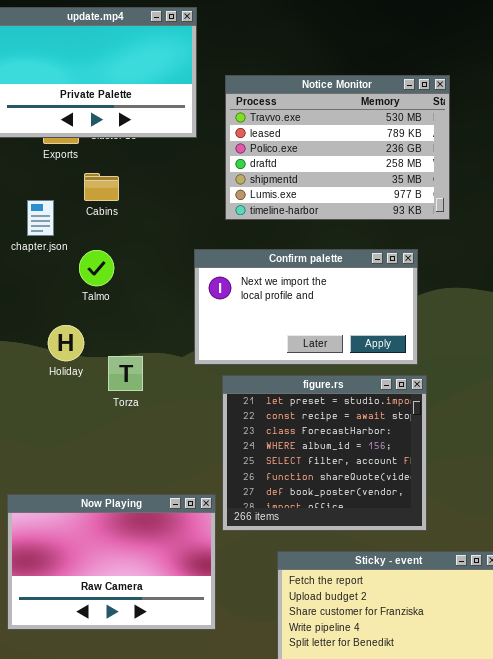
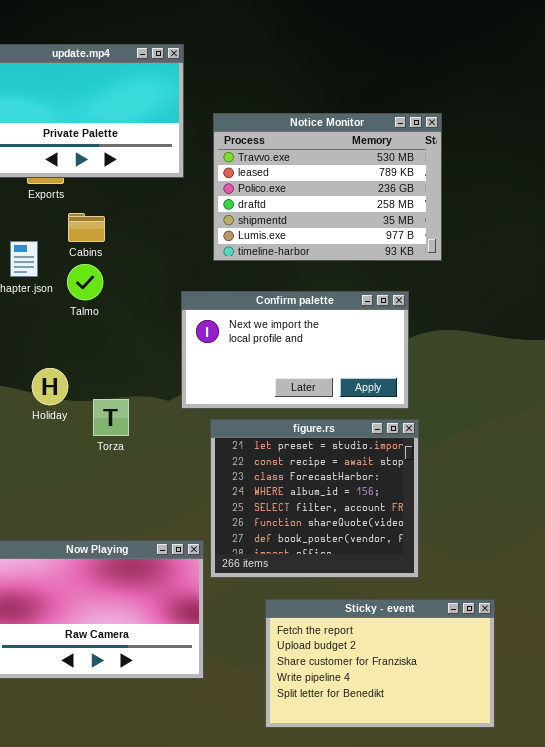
Talmo: [79,250,114,286] -> [67,264,103,300], moved

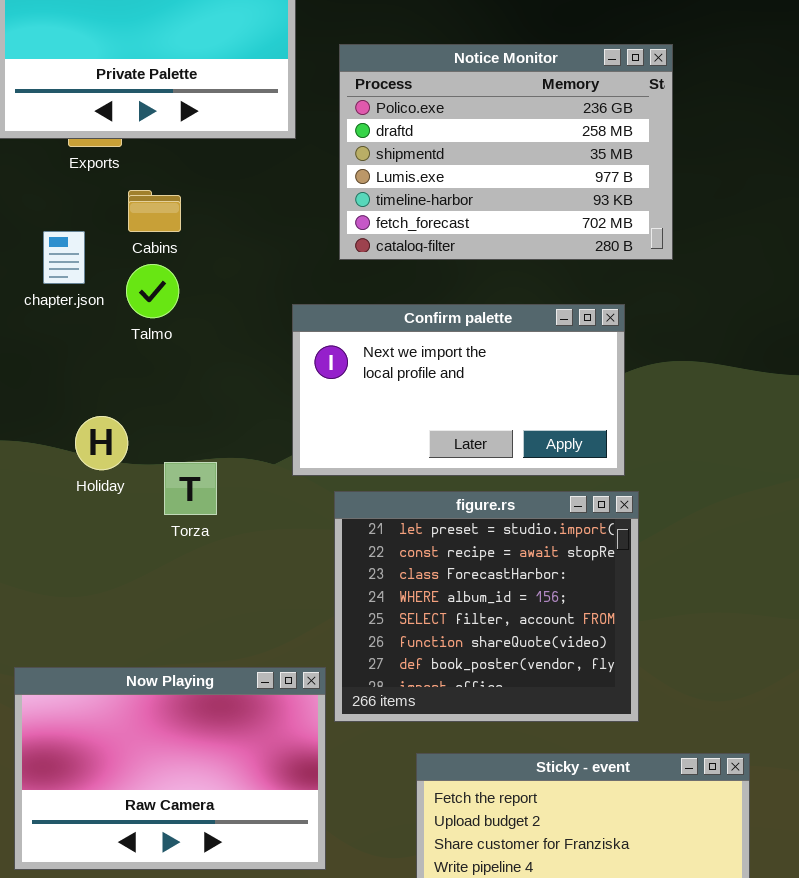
Notice Monitor: [213,113,442,261] -> [339,44,673,260], scrolled down 2 rows

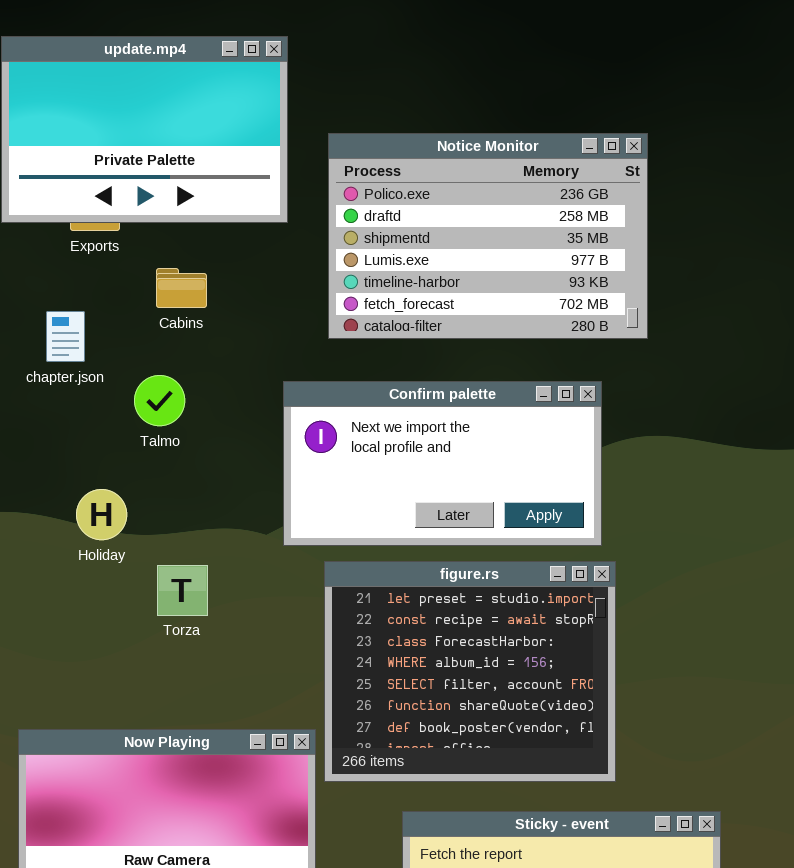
Cabins: [128,190,181,232] -> [156,268,207,308], moved
Talmo: [126,264,179,318] -> [134,375,185,426], moved
Torza: [164,462,217,515] -> [157,565,208,616], moved

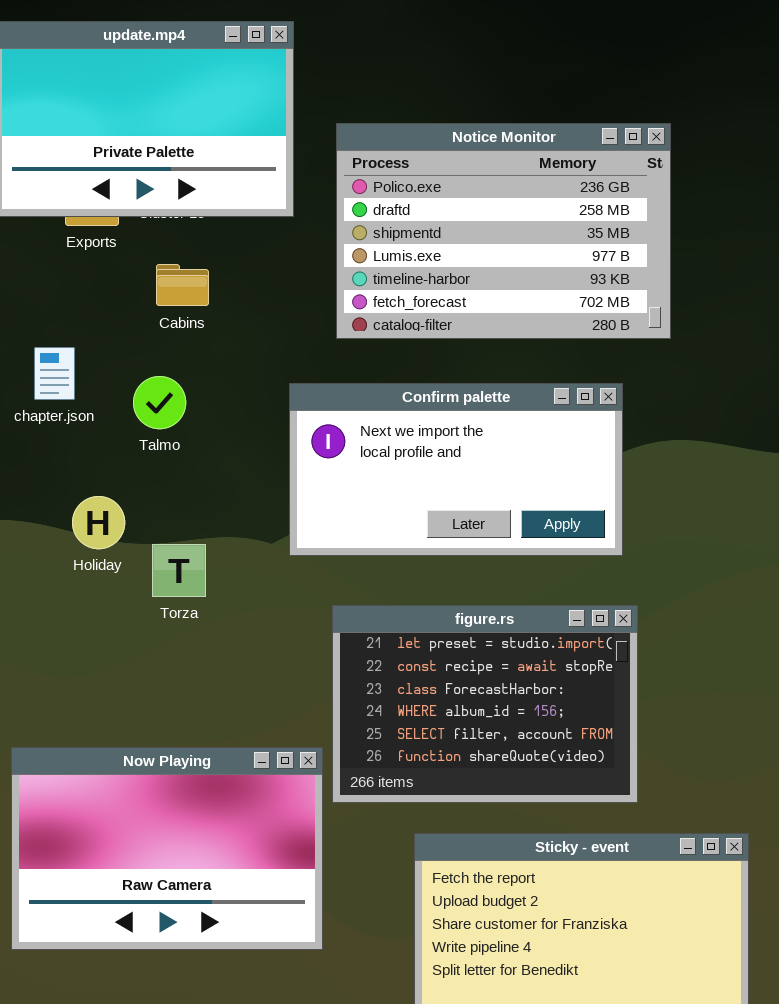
chapter.json: [46,311,85,362] -> [34,347,75,400], moved
figure.rs: [324,561,616,782] -> [332,605,638,803], resized
Torza: [157,565,208,616] -> [152,544,206,597], moved

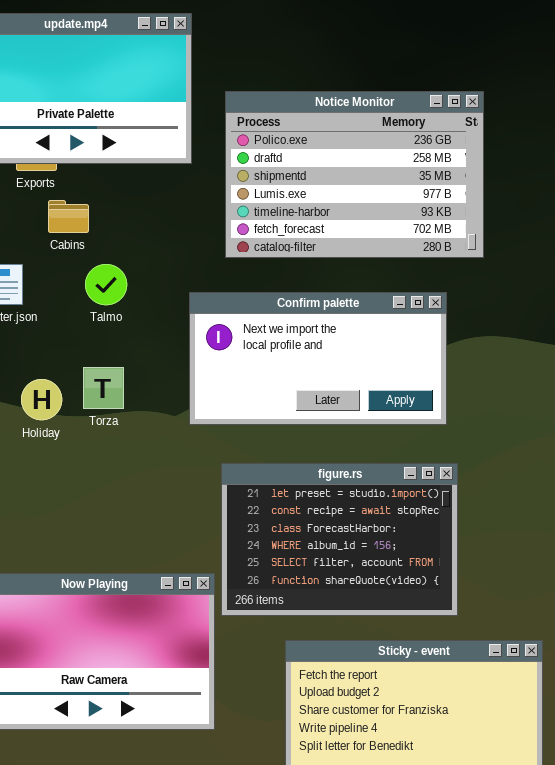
Cabins: [156,264,209,306] -> [48,200,89,233], moved
Talmo: [133,376,186,429] -> [85,264,127,305], moved
Torza: [152,544,206,597] -> [83,367,124,409], moved

